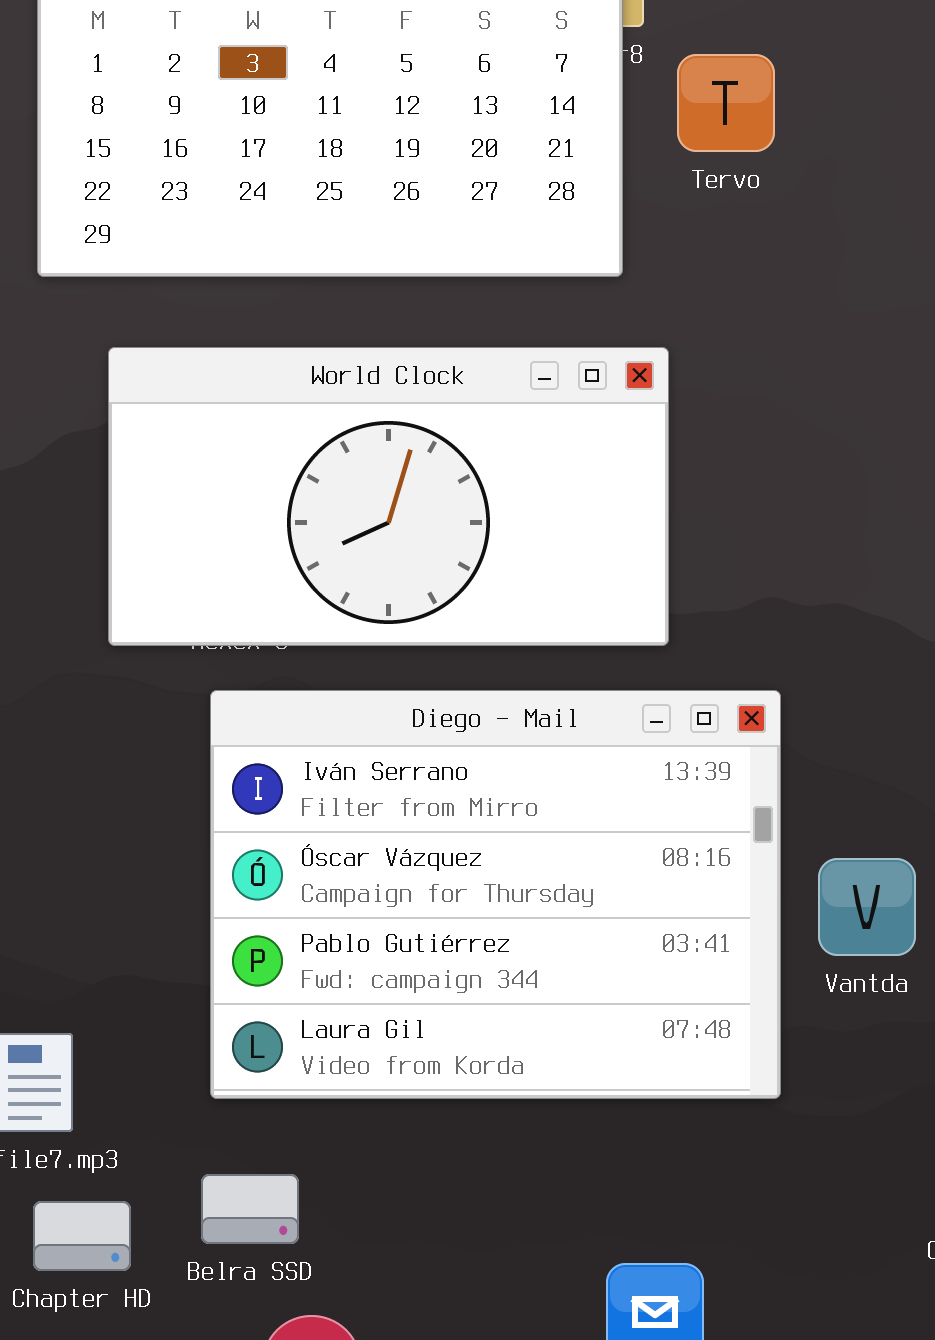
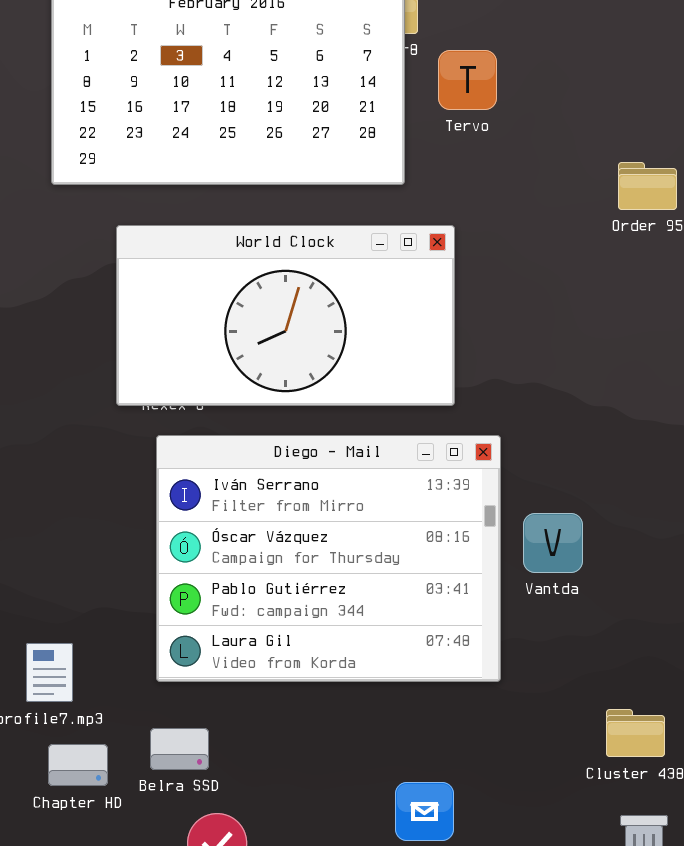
World Clock: [108,347,669,646] -> [116,225,455,406], moved
Vantda: [818,858,916,956] -> [523,513,583,573], moved

